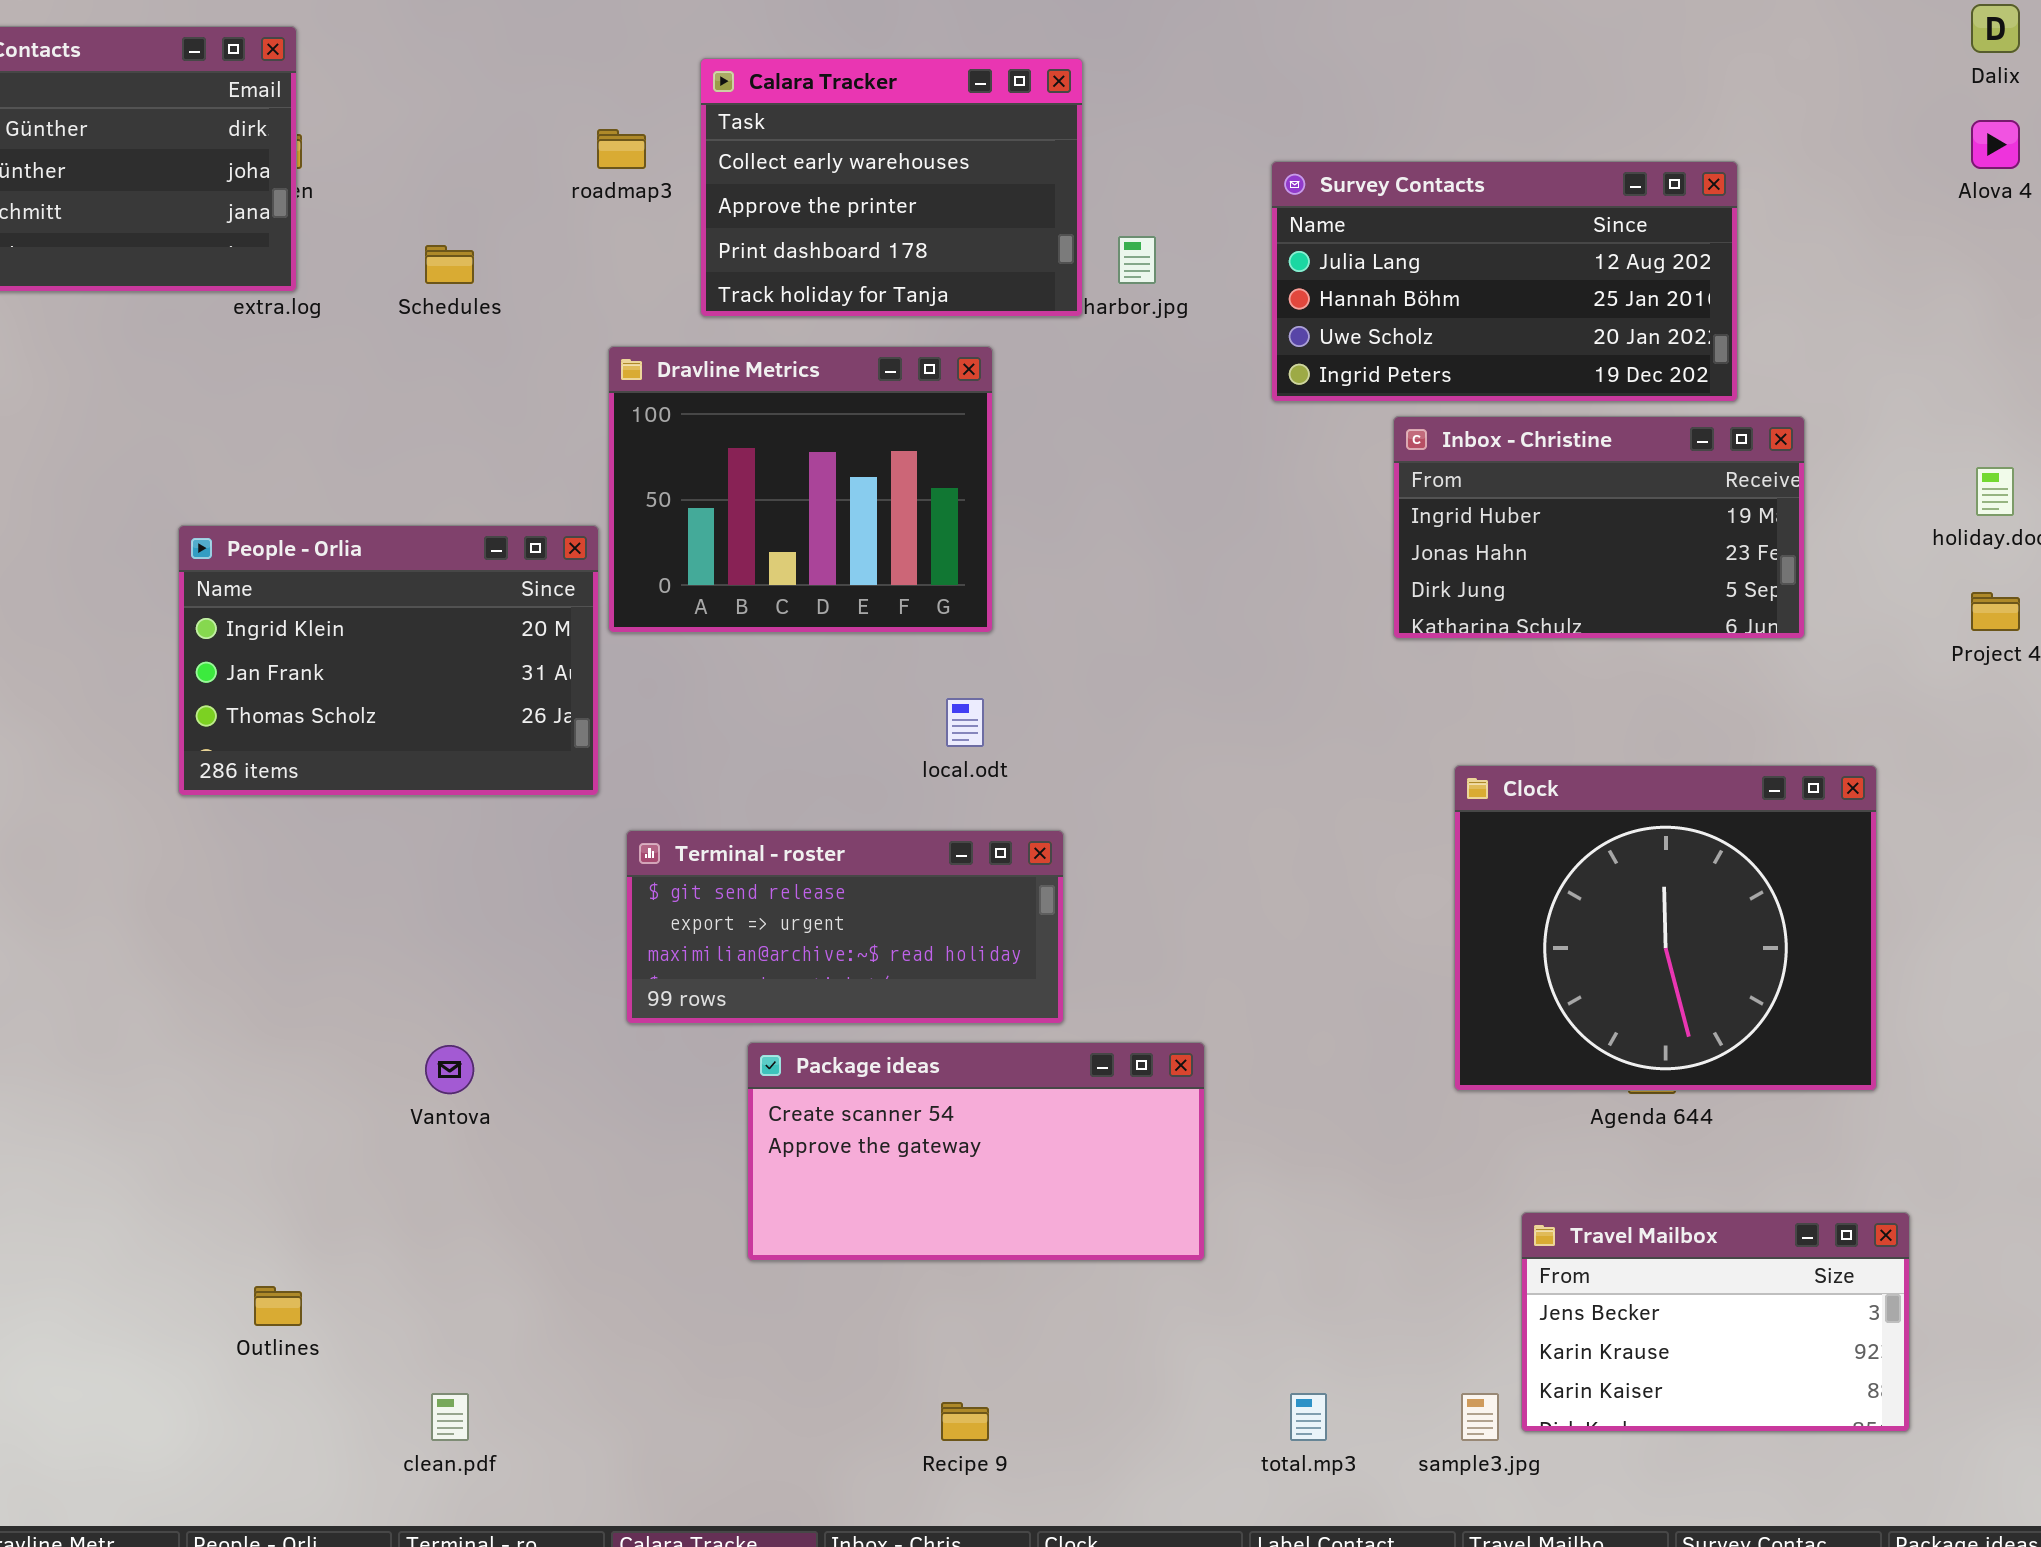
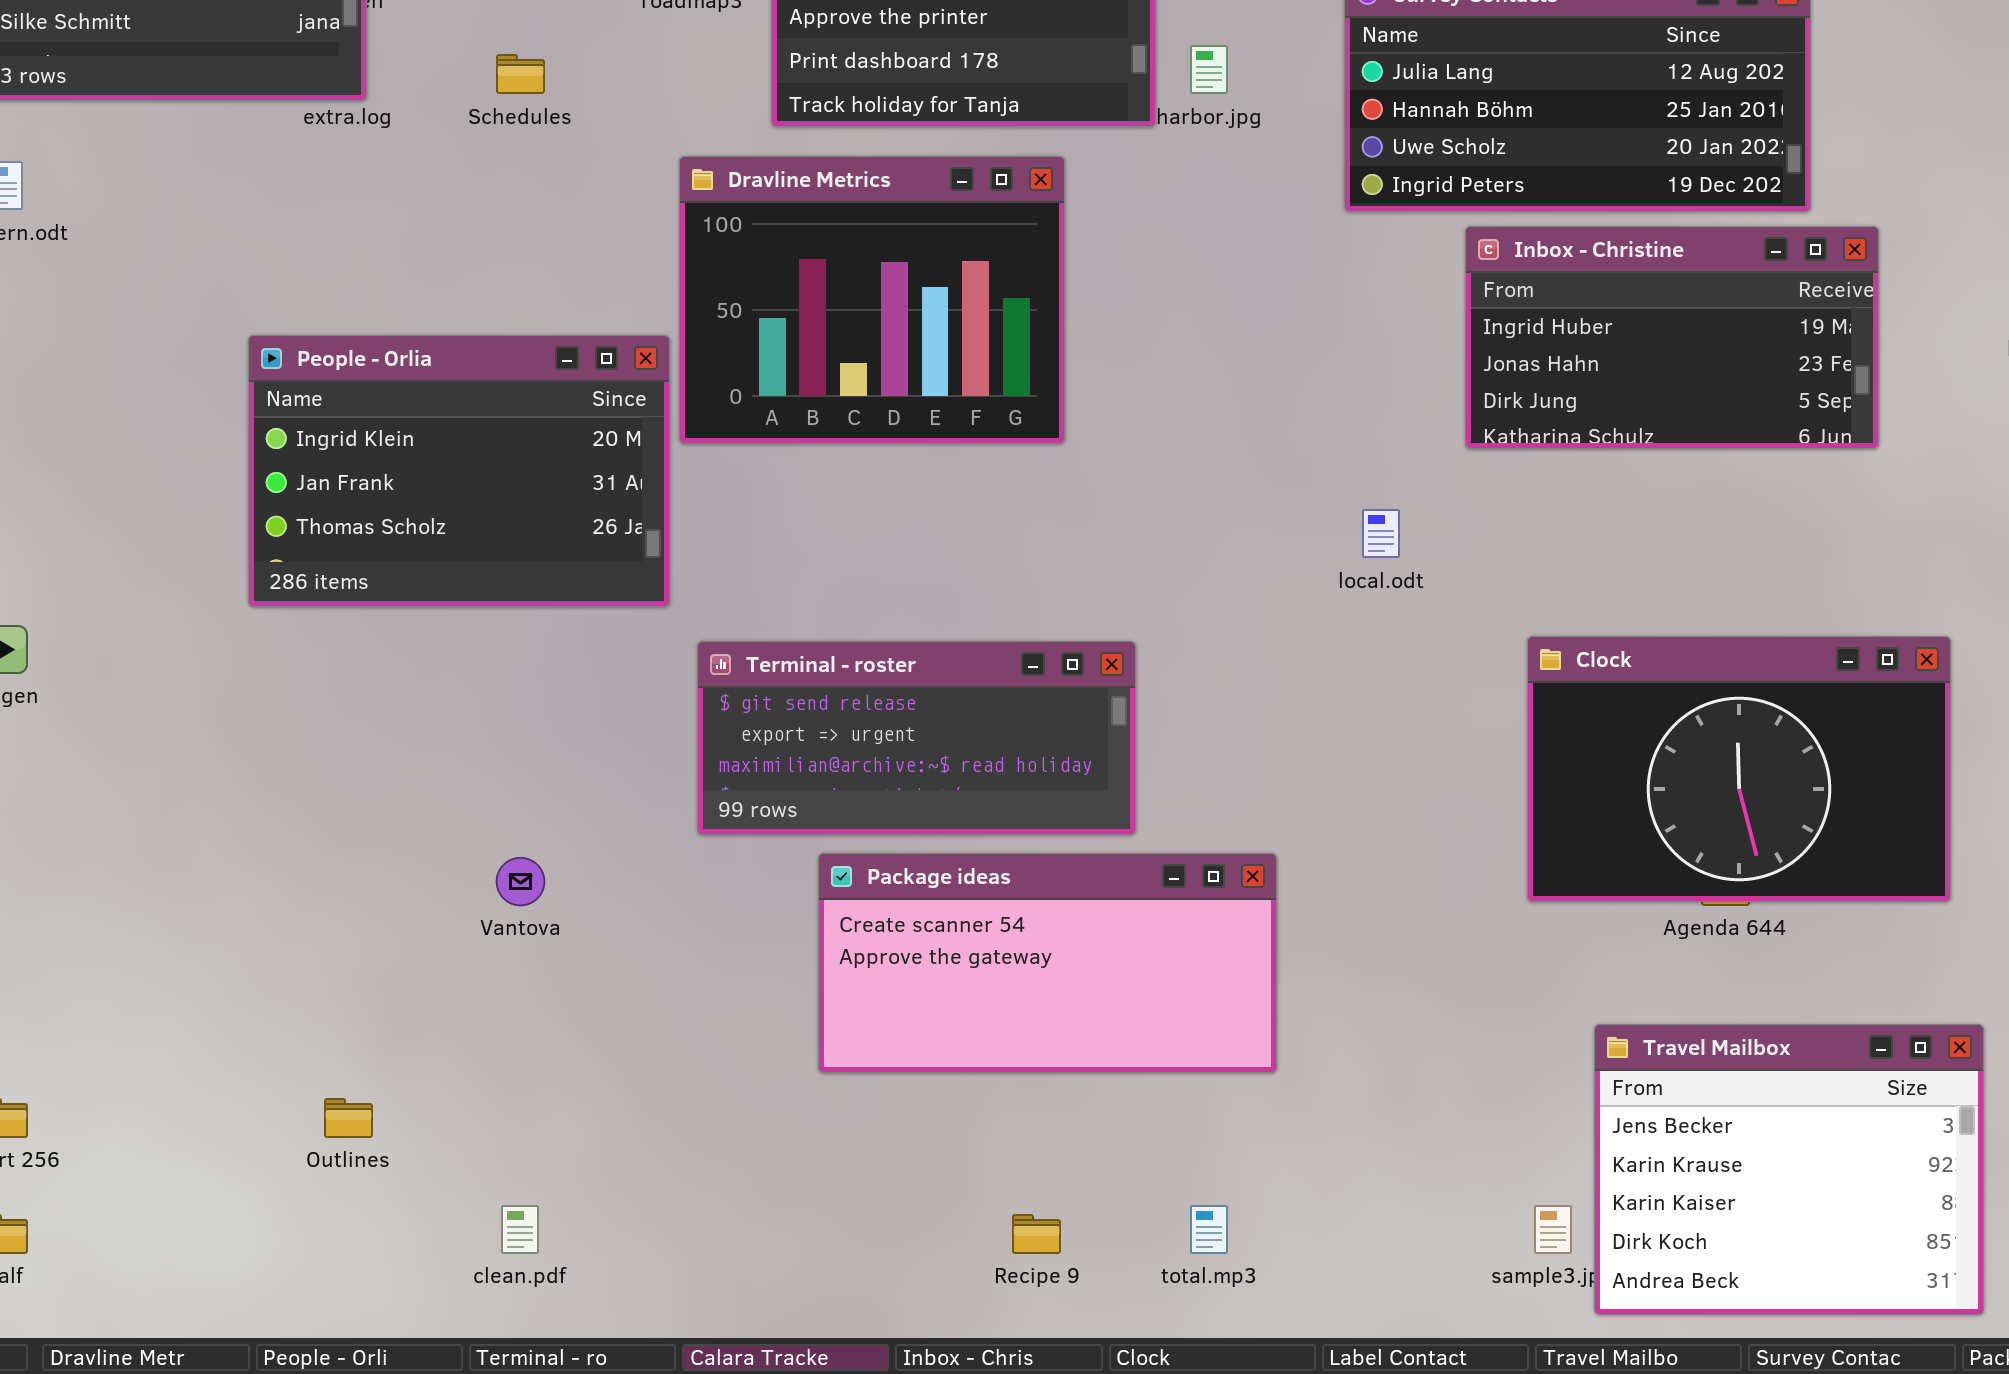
local.odt: [946,698,984,747] -> [1362,509,1400,558], moved
Clock: [1454,765,1877,1091] -> [1527,636,1951,902], resized
Travel Mailbox: [1521,1212,1910,1432] -> [1594,1024,1984,1315], resized
total.mp3: [1290,1393,1327,1441] -> [1190,1205,1228,1254], moved

